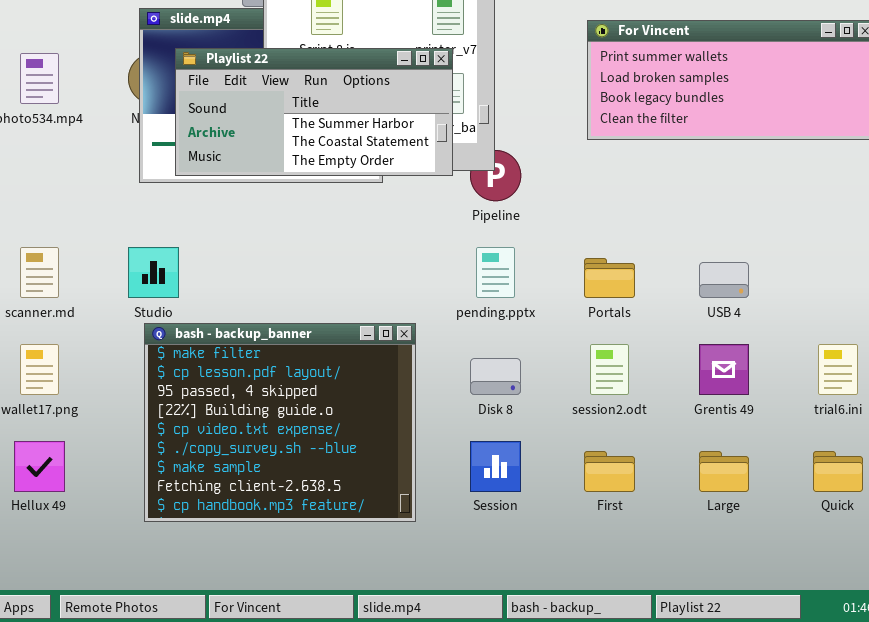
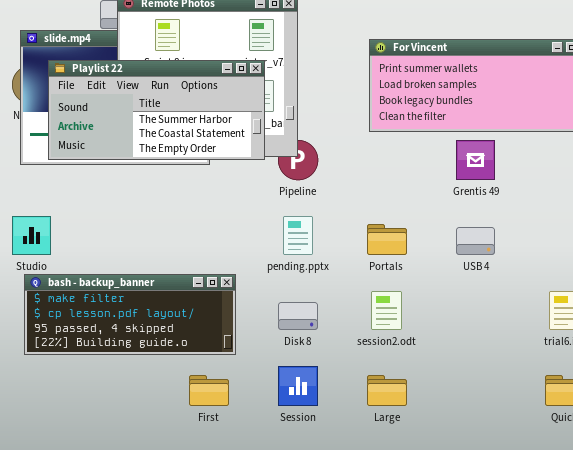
bash - backup_banner: [144,323,416,522] -> [24,274,236,355], resized
Grentis 49: [699,344,749,395] -> [456,140,495,180], moved
First: [584,451,635,492] -> [189,375,229,406], moved
Large: [699,451,749,492] -> [367,375,407,406], moved

